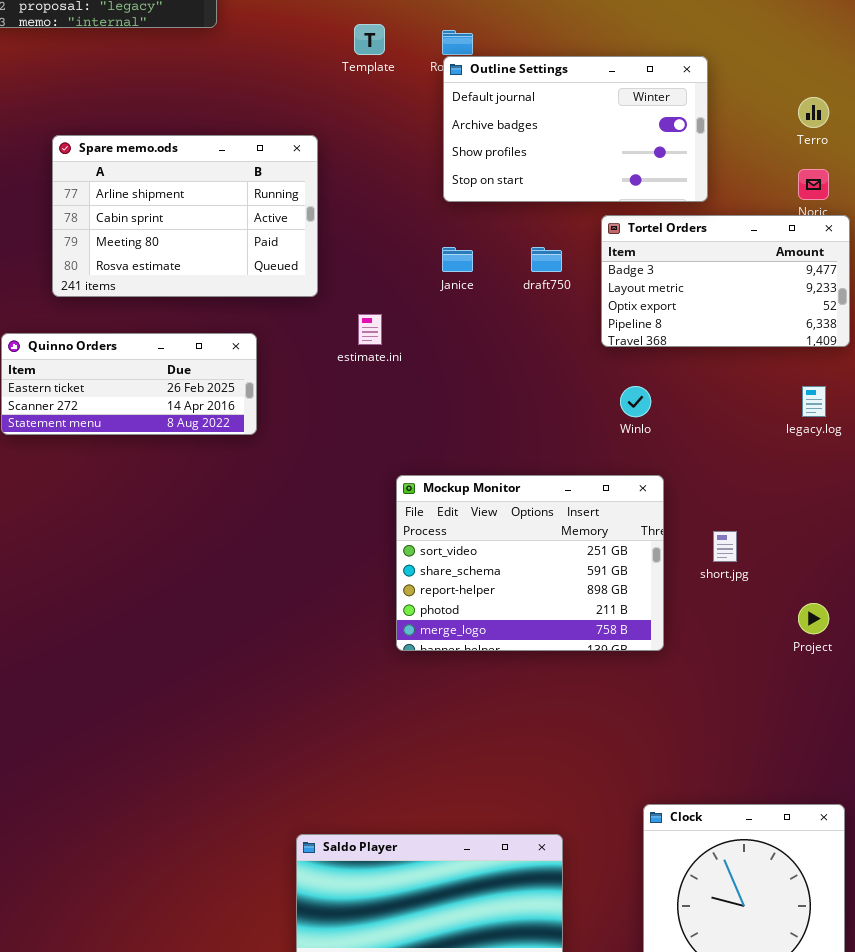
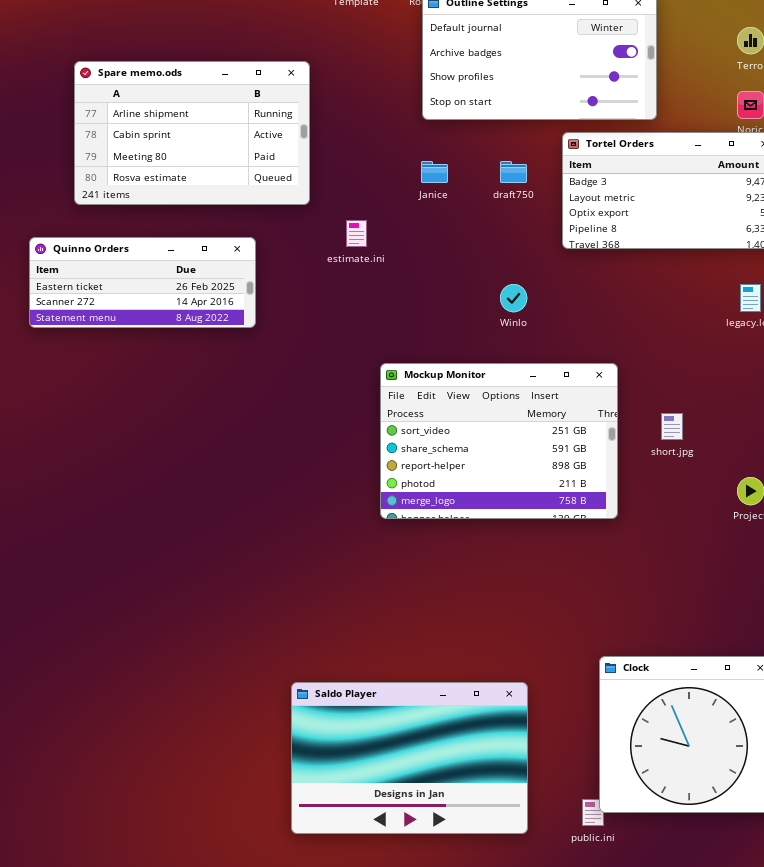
Winlo: [620,386,651,417] -> [500,284,527,312], moved

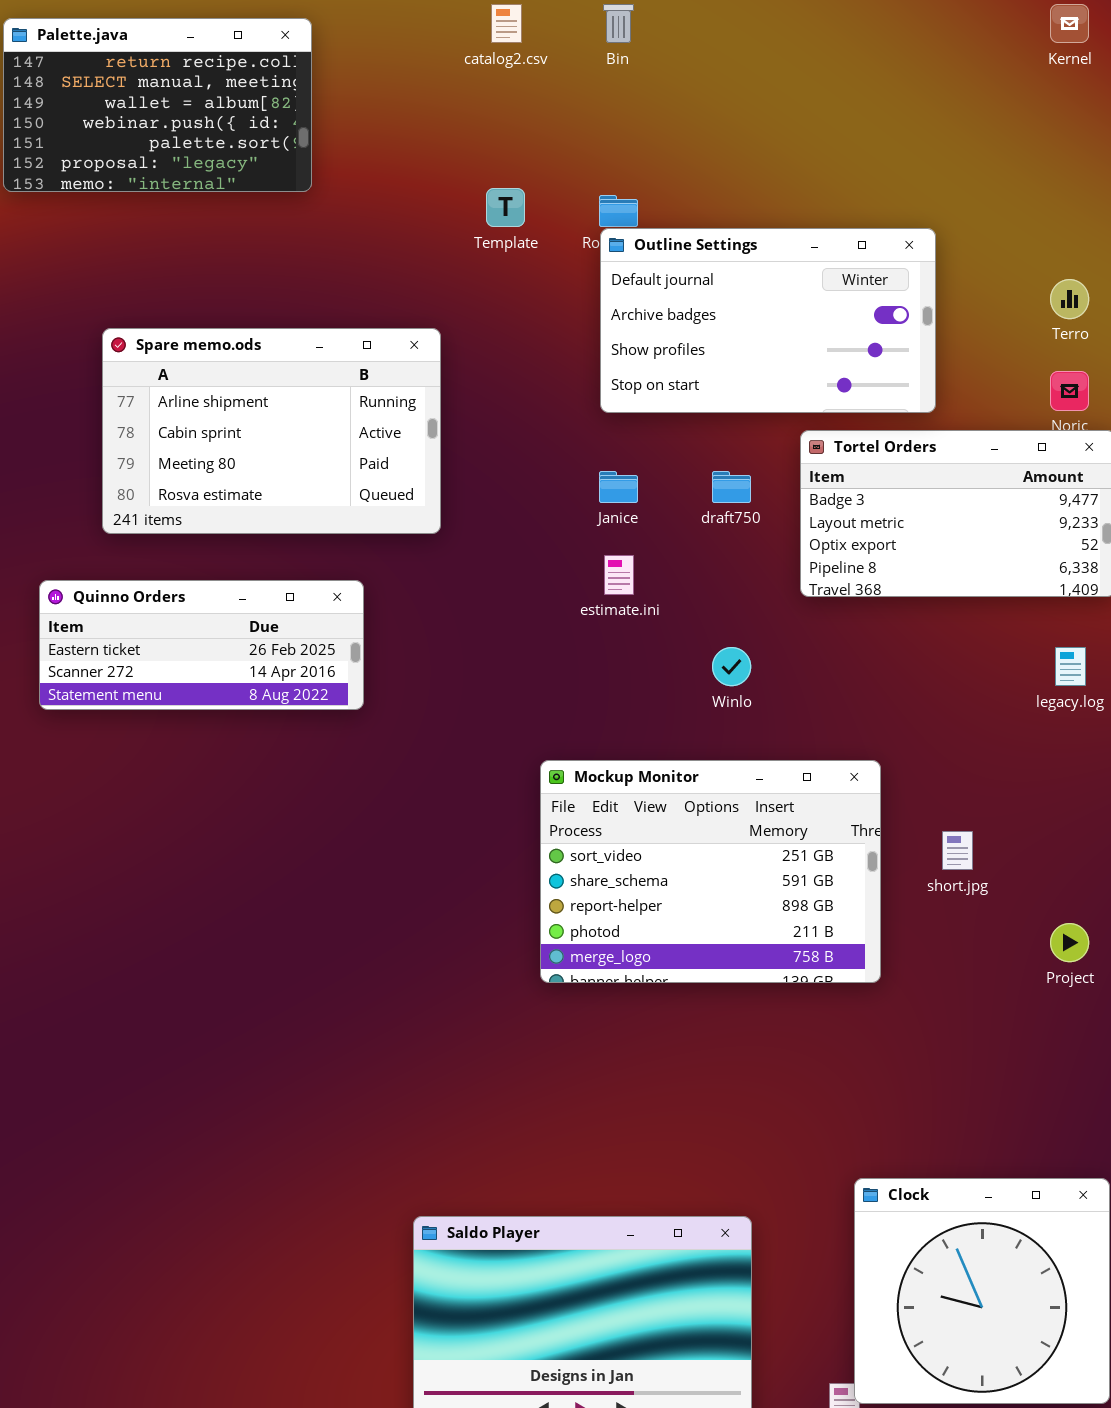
estimate.ini: [346,220,367,247] -> [604,555,634,595], moved

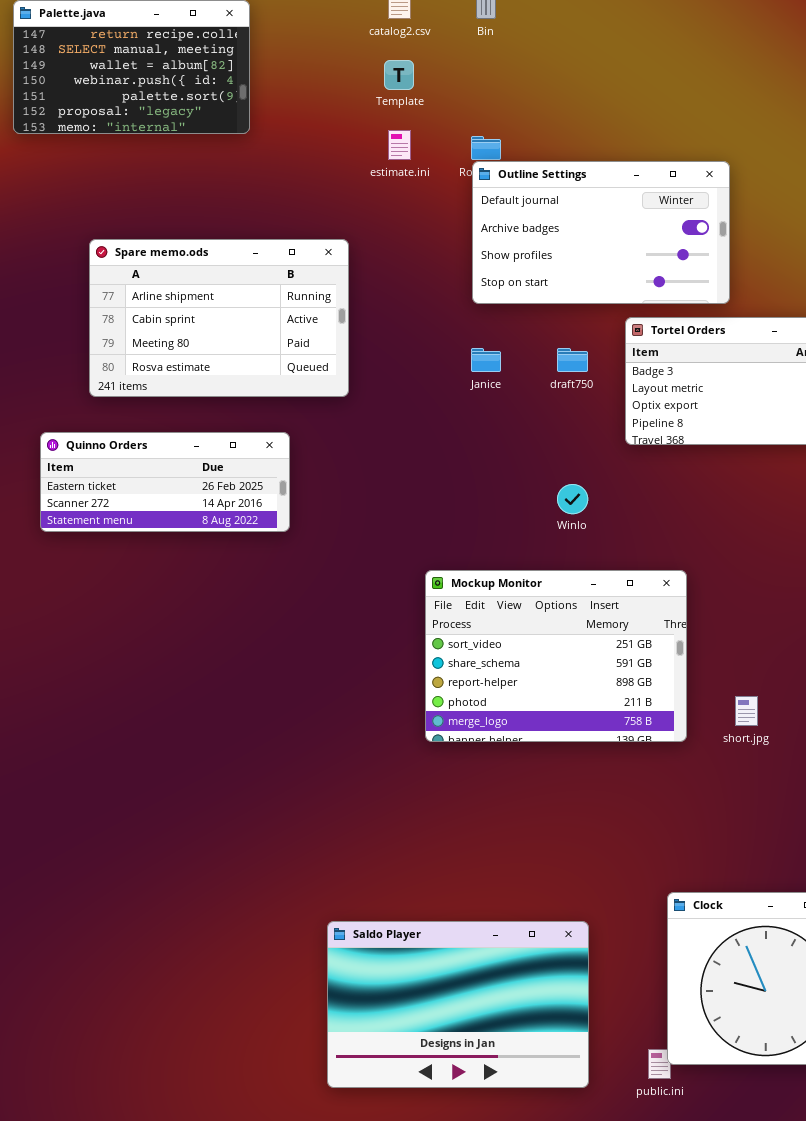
Template: [486,188,525,227] -> [384,60,414,90], moved
estimate.ini: [604,555,634,595] -> [388,130,411,160], moved
short.jpg: [942,831,973,870] -> [735,696,758,726], moved

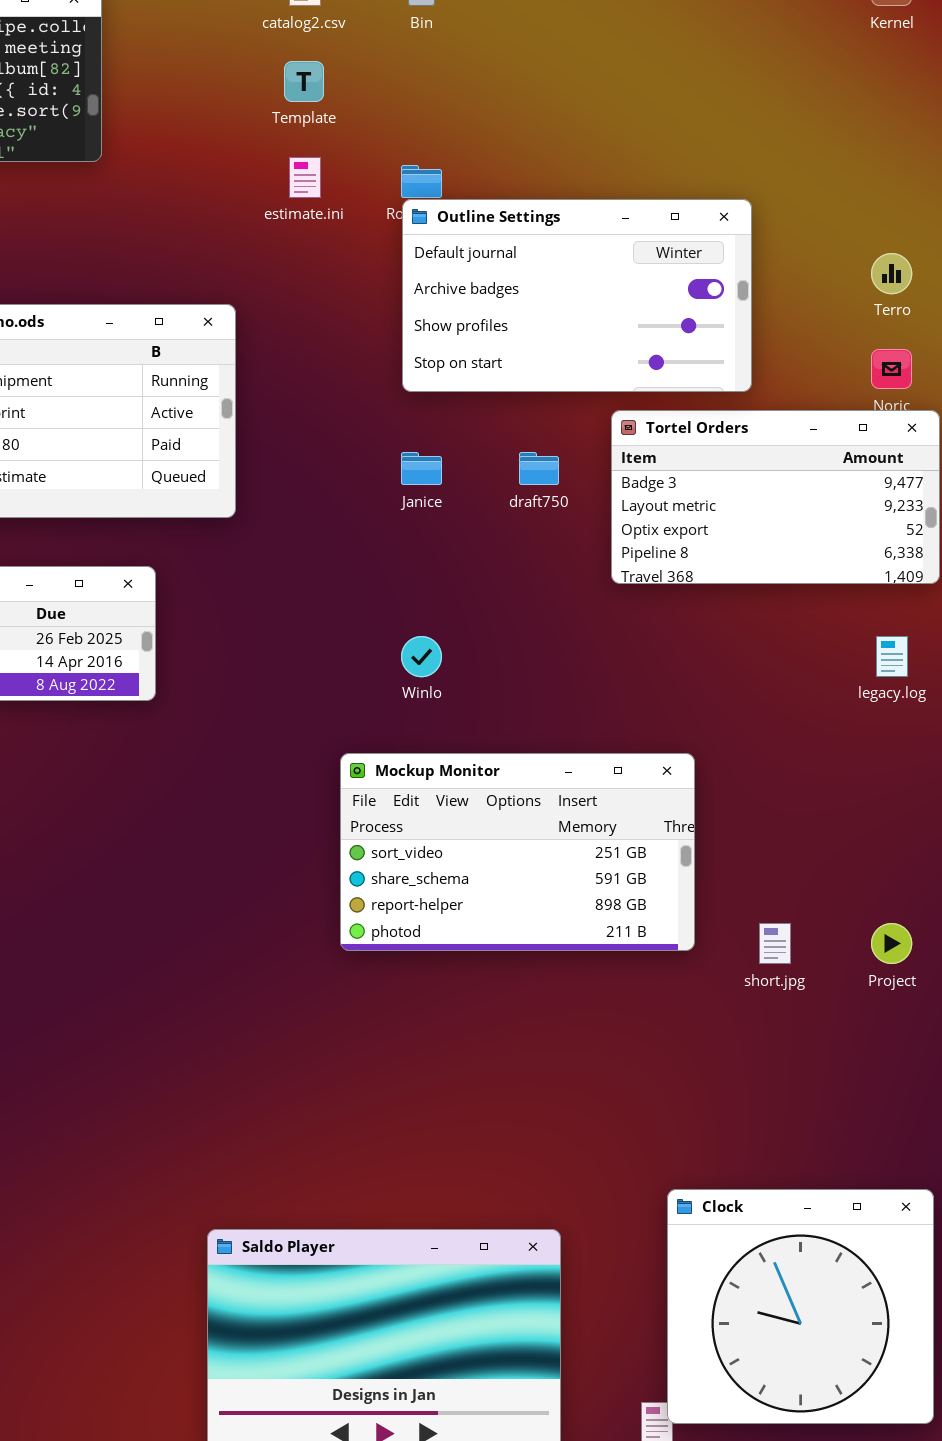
Winlo: [557,484,588,514] -> [401,636,442,677], moved
Mockup Monitor: [425,570,687,742] -> [340,753,695,951], resized

